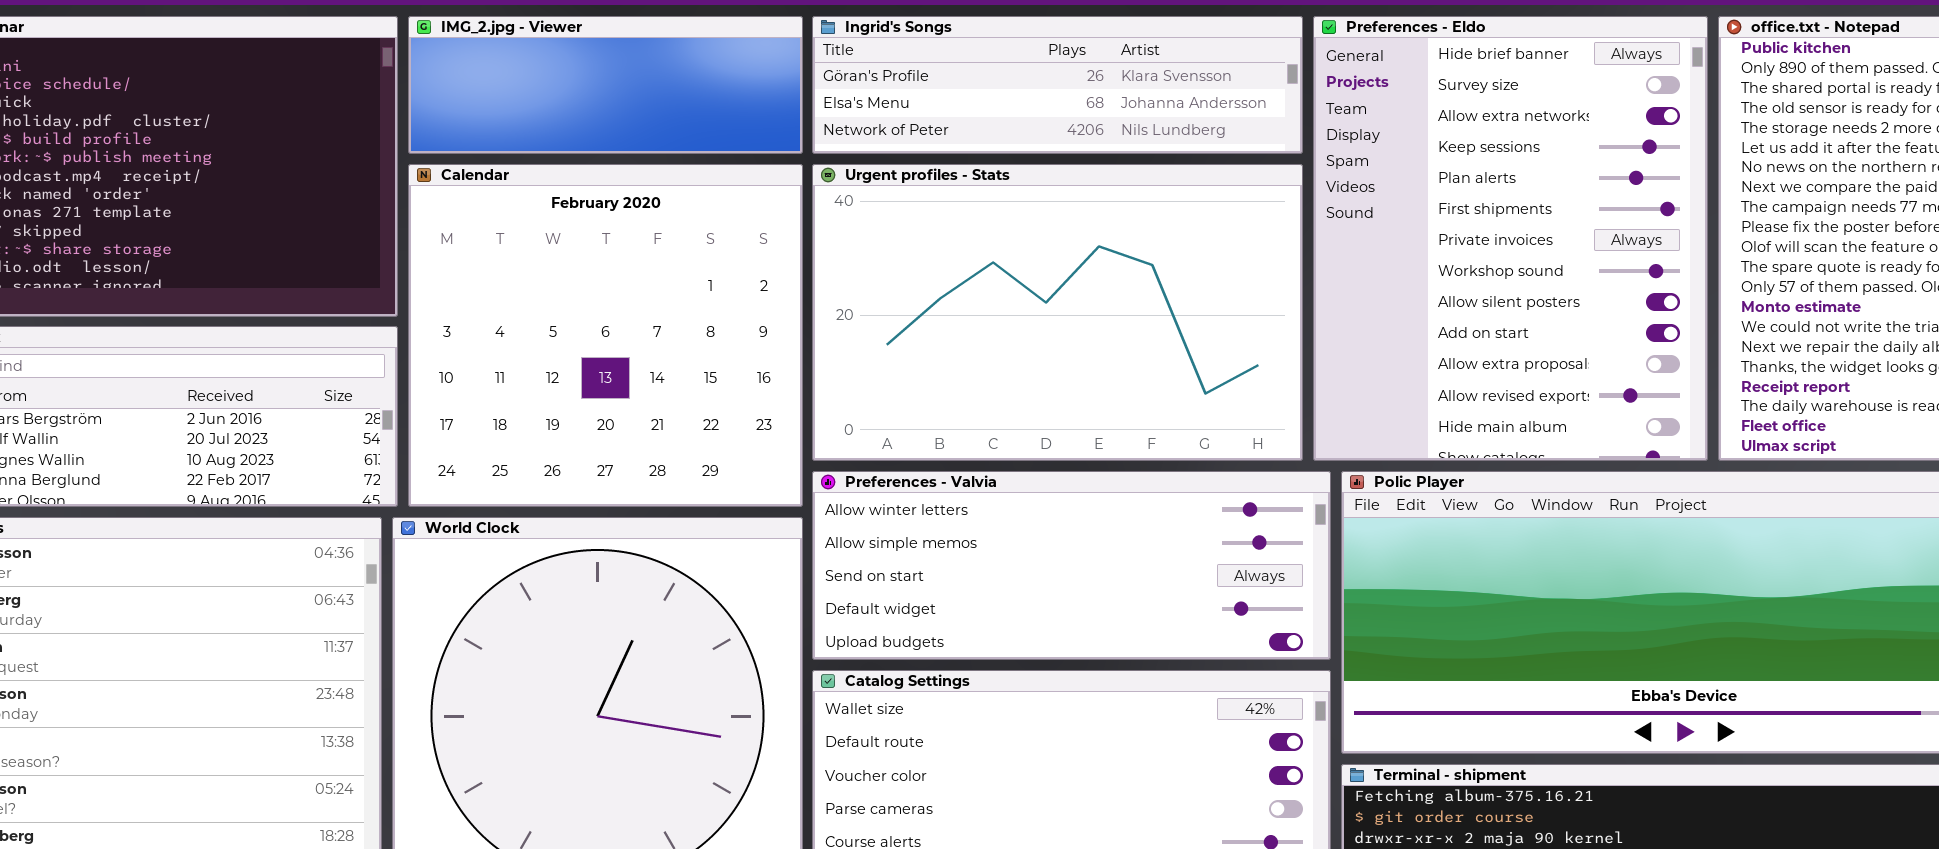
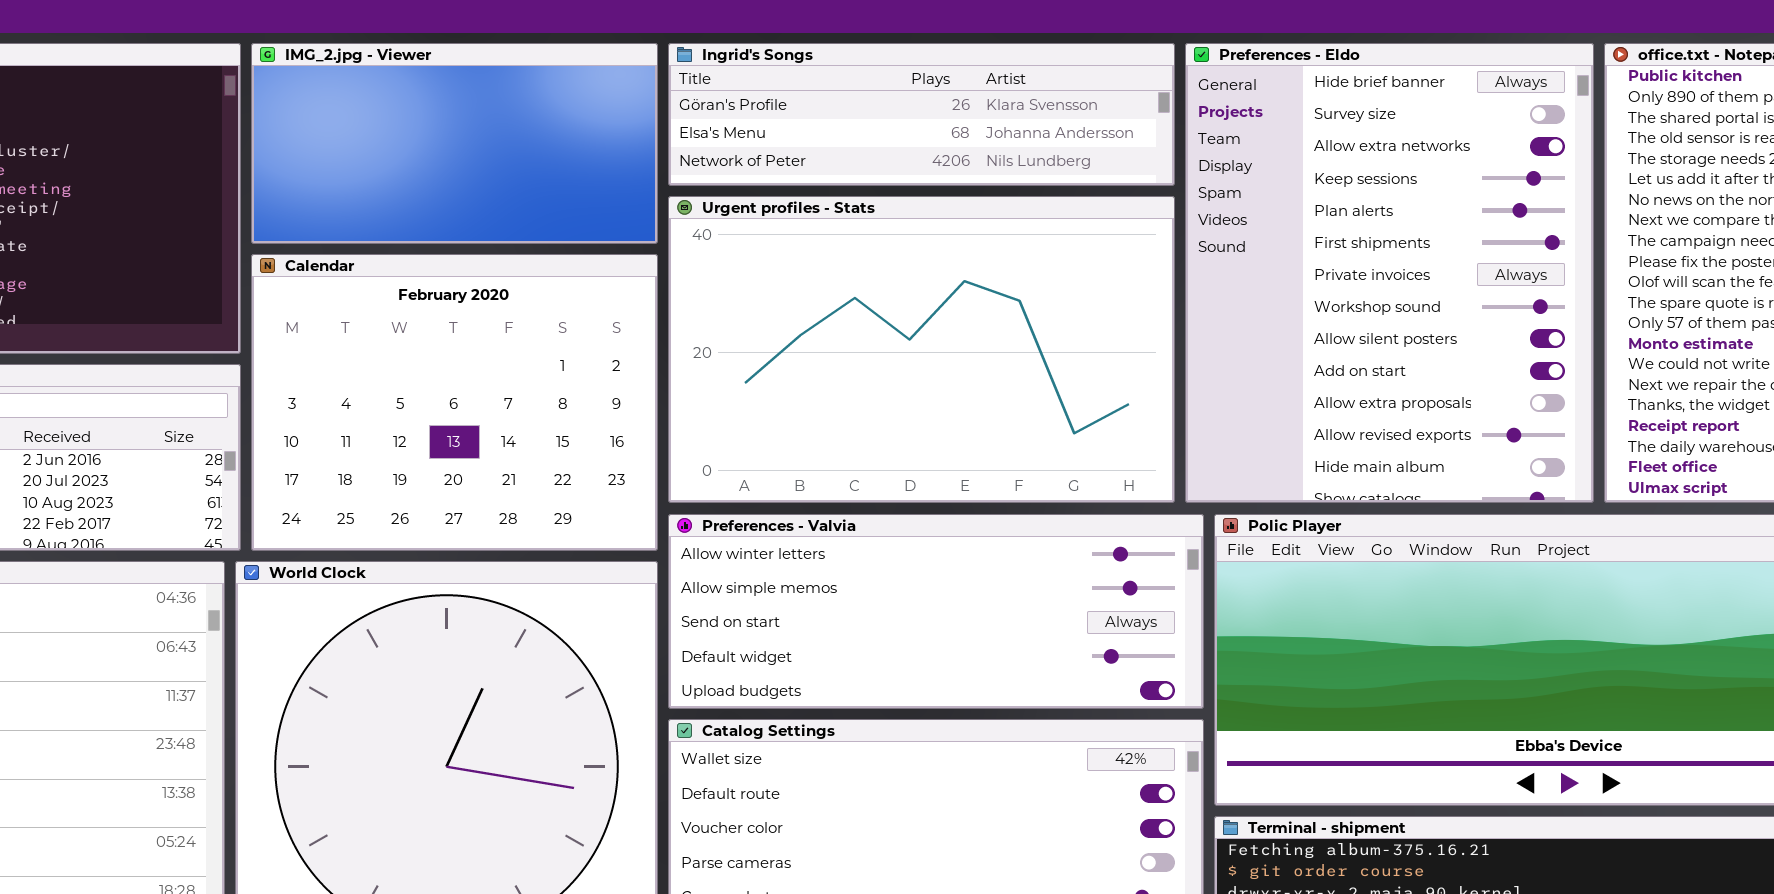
IMG_2.jpg - Viewer: [408,16,803,154] -> [251,43,658,244], resized
Calendar: [408,164,803,507] -> [251,254,658,551], resized

